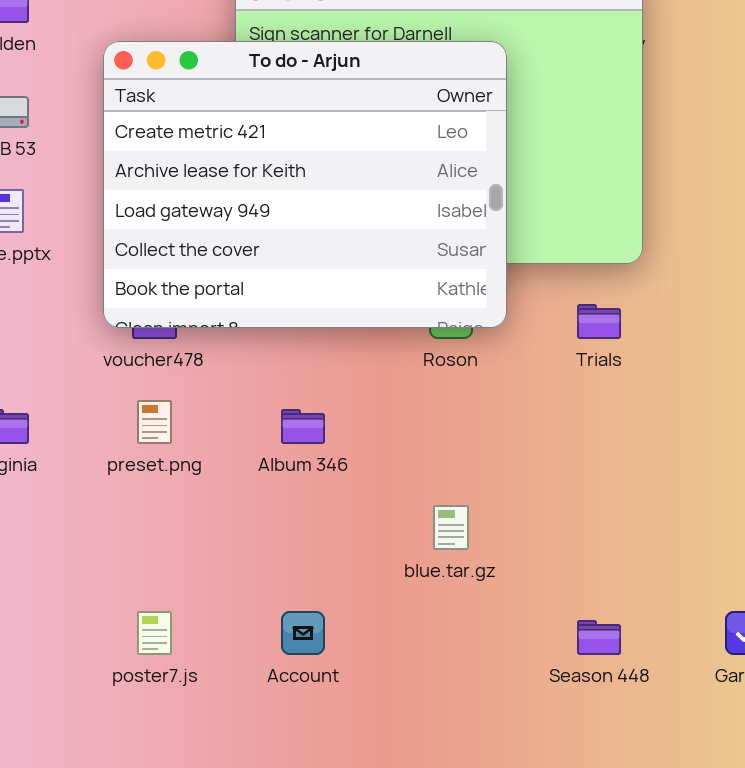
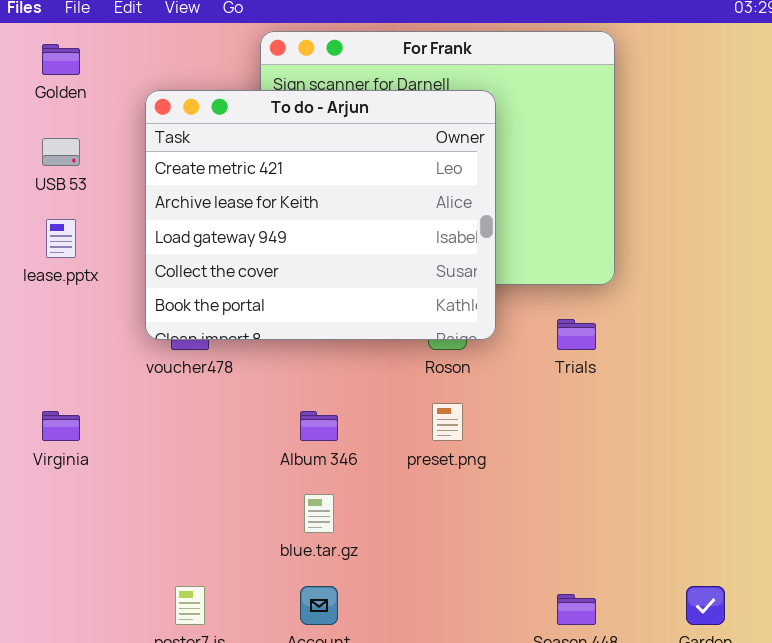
preset.png: [137,400,172,444] -> [432,403,463,441], moved
blue.tar.gz: [433,505,469,550] -> [304,494,334,533], moved

